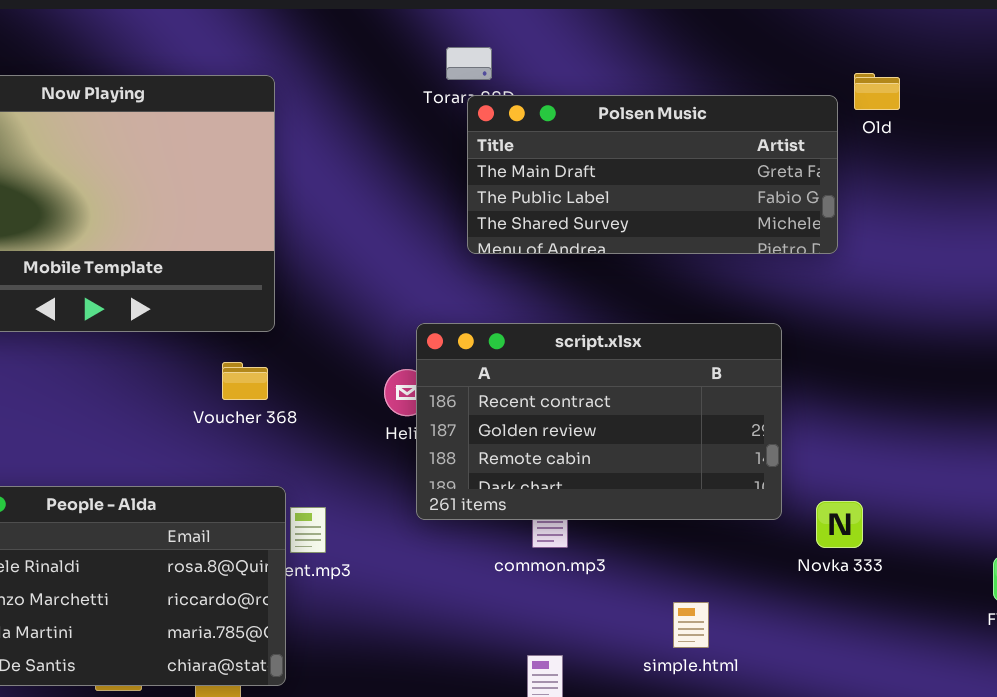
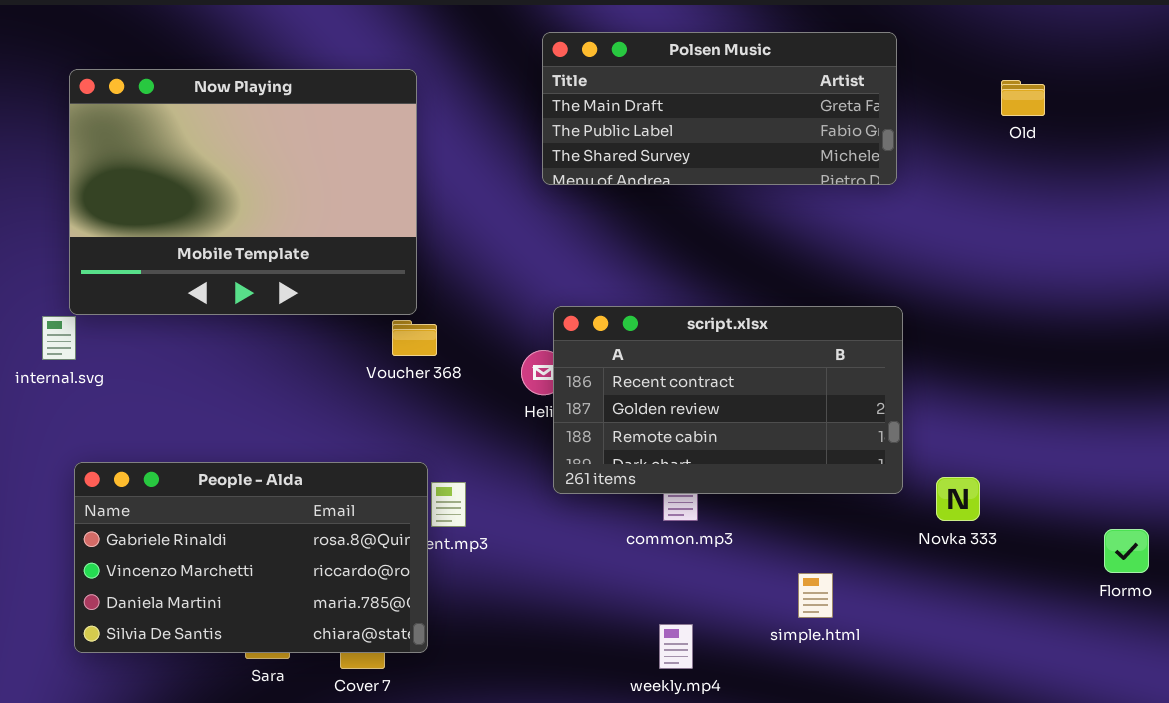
Old: [854,73,900,110] -> [1001,80,1045,116], moved
Polsen Music: [467,95,838,254] -> [542,32,897,185], moved
Voucher 368: [222,362,268,400] -> [392,320,437,356], moved

